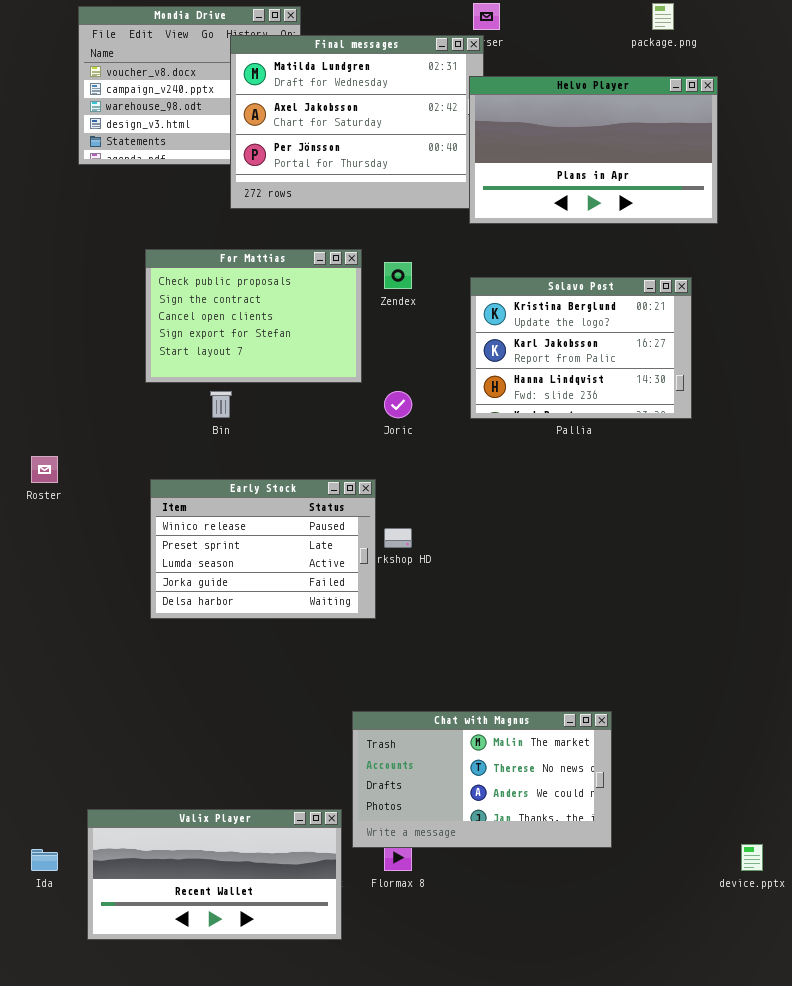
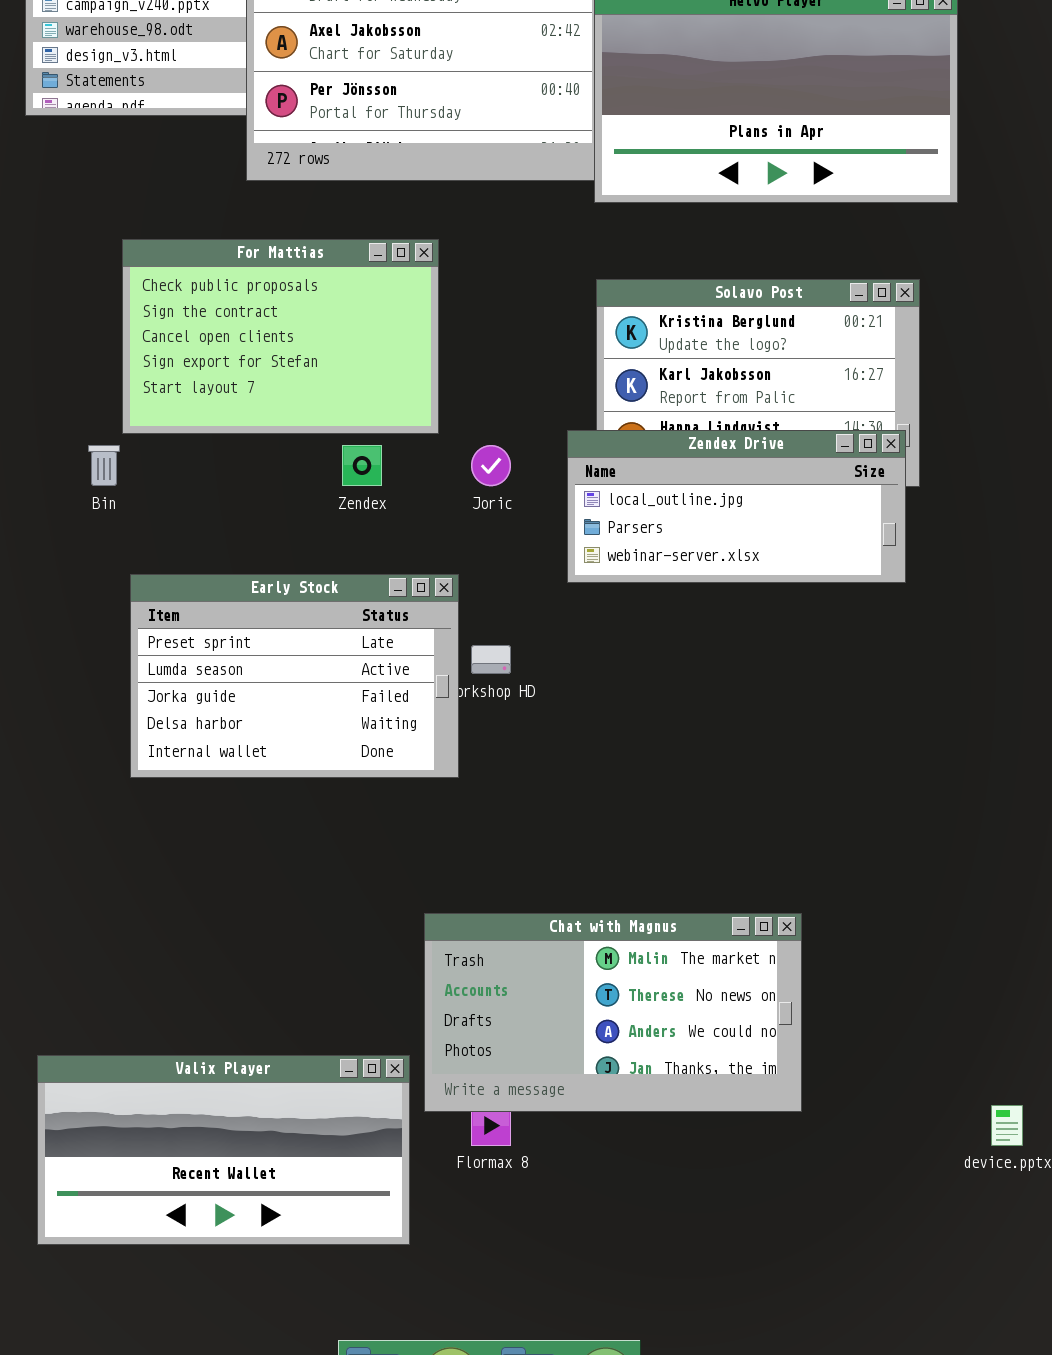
Zendex: [384,262,412,289] -> [342,445,382,486], moved
Zendex Drive: none -> [567,430,906,583], opened
Bin: [210,391,232,418] -> [88,445,120,486], moved
Early Stock: [150,479,376,619] -> [130,574,459,778], scrolled down 1 row

